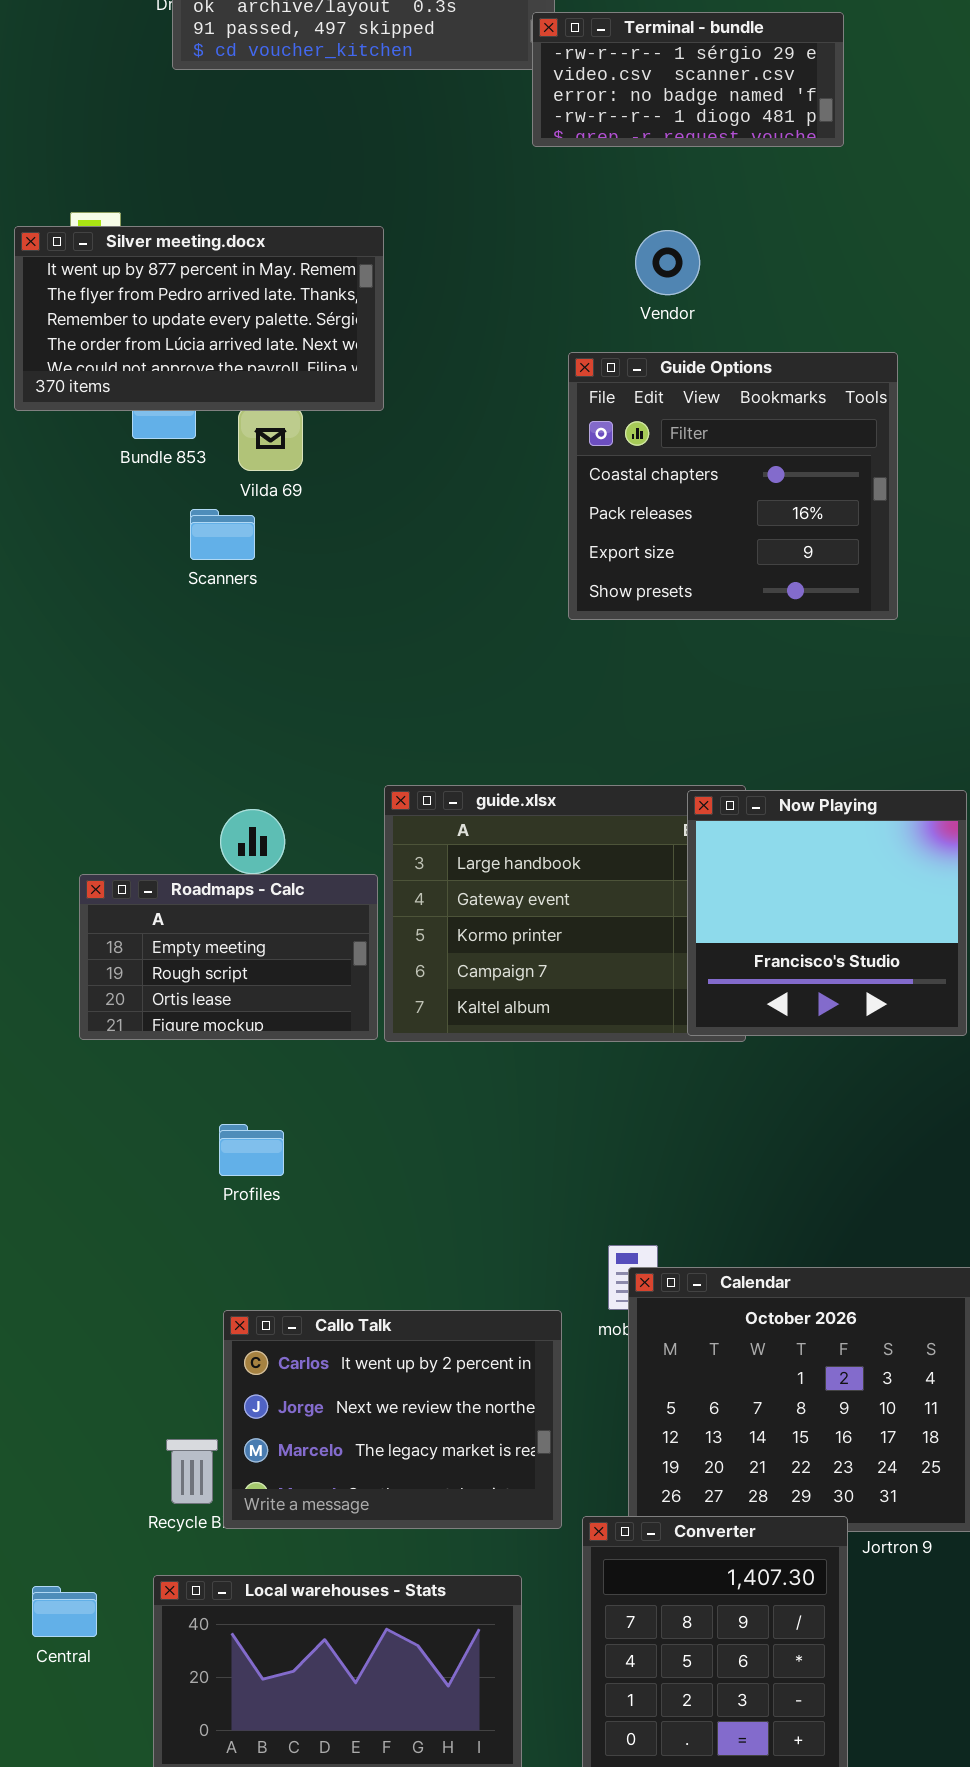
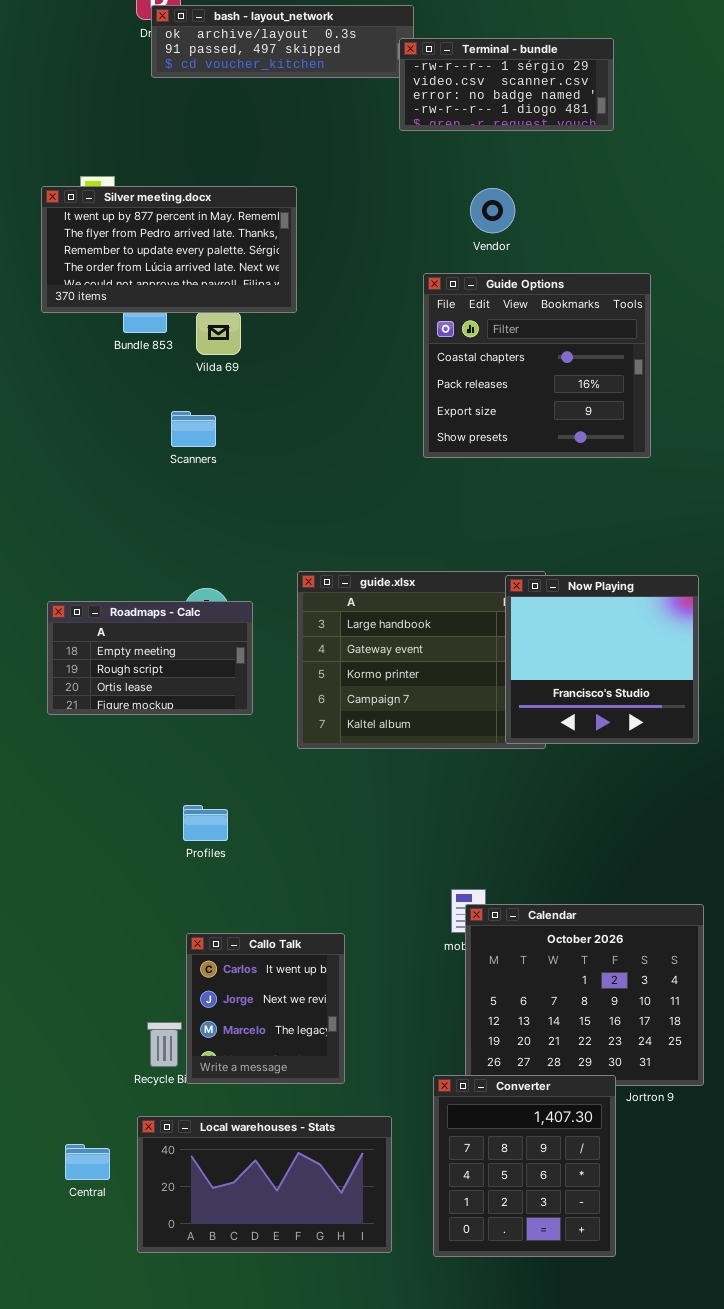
Scanners: [190,509,255,560] -> [171,411,216,447], moved
Roadmaps - Calc: [79,874,378,1040] -> [47,601,253,715], moved
Callo Talk: [223,1310,562,1529] -> [186,933,345,1084], resized
Central: [32,1586,97,1637] -> [65,1144,110,1180], moved

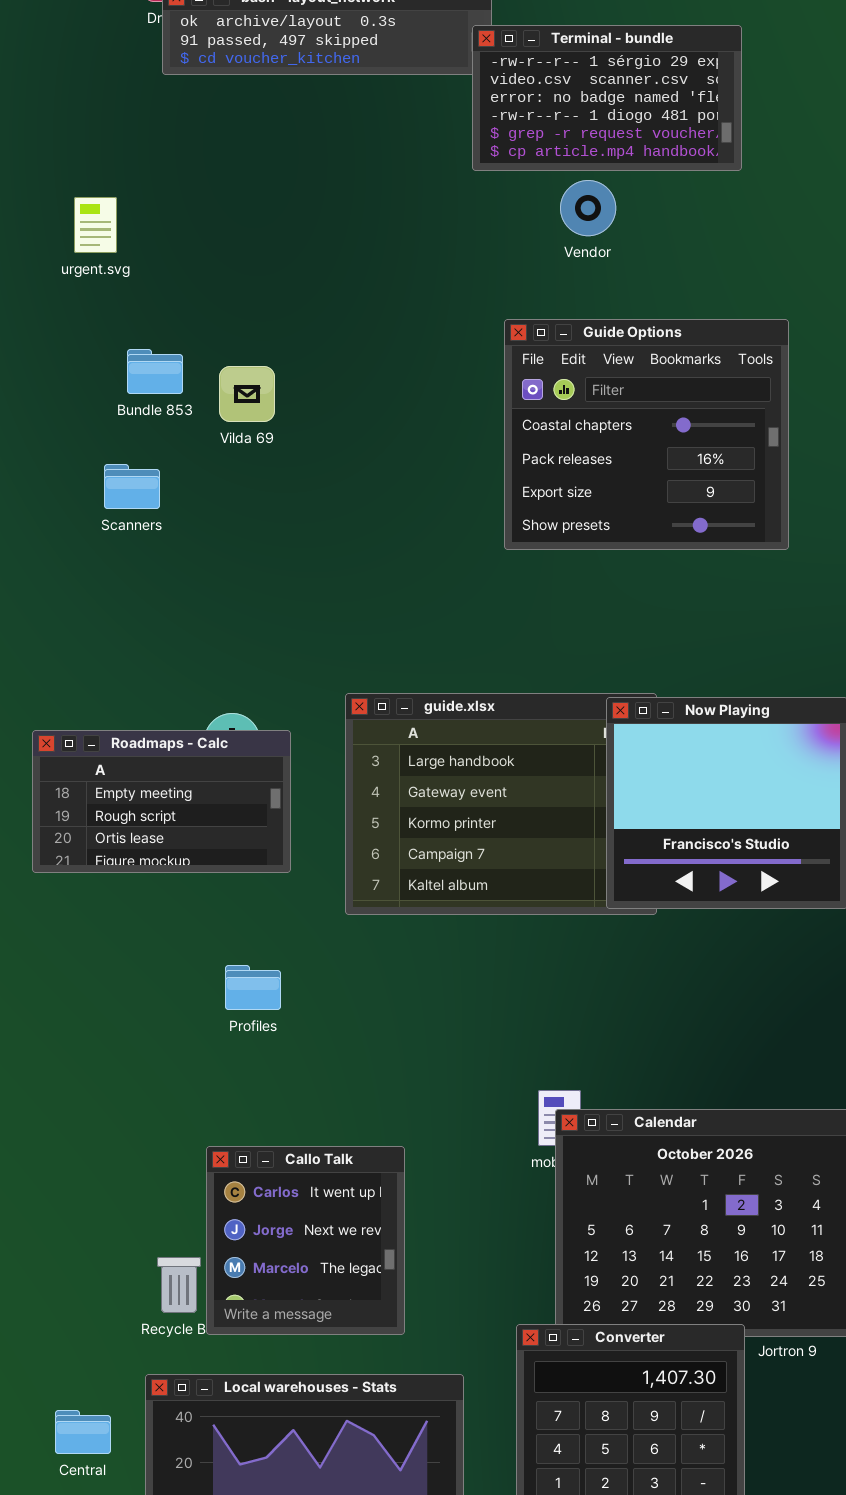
Terminal - bundle: [399,38,614,131] -> [472,25,742,171], resized
Silver meeting.docx: [41,186,297,313] -> none, closed
Vendor: [470,188,515,233] -> [560,180,616,236], moved
Scanners: [171,411,216,447] -> [104,464,160,509], moved
Profiles: [183,805,228,841] -> [225,965,281,1010], moved

